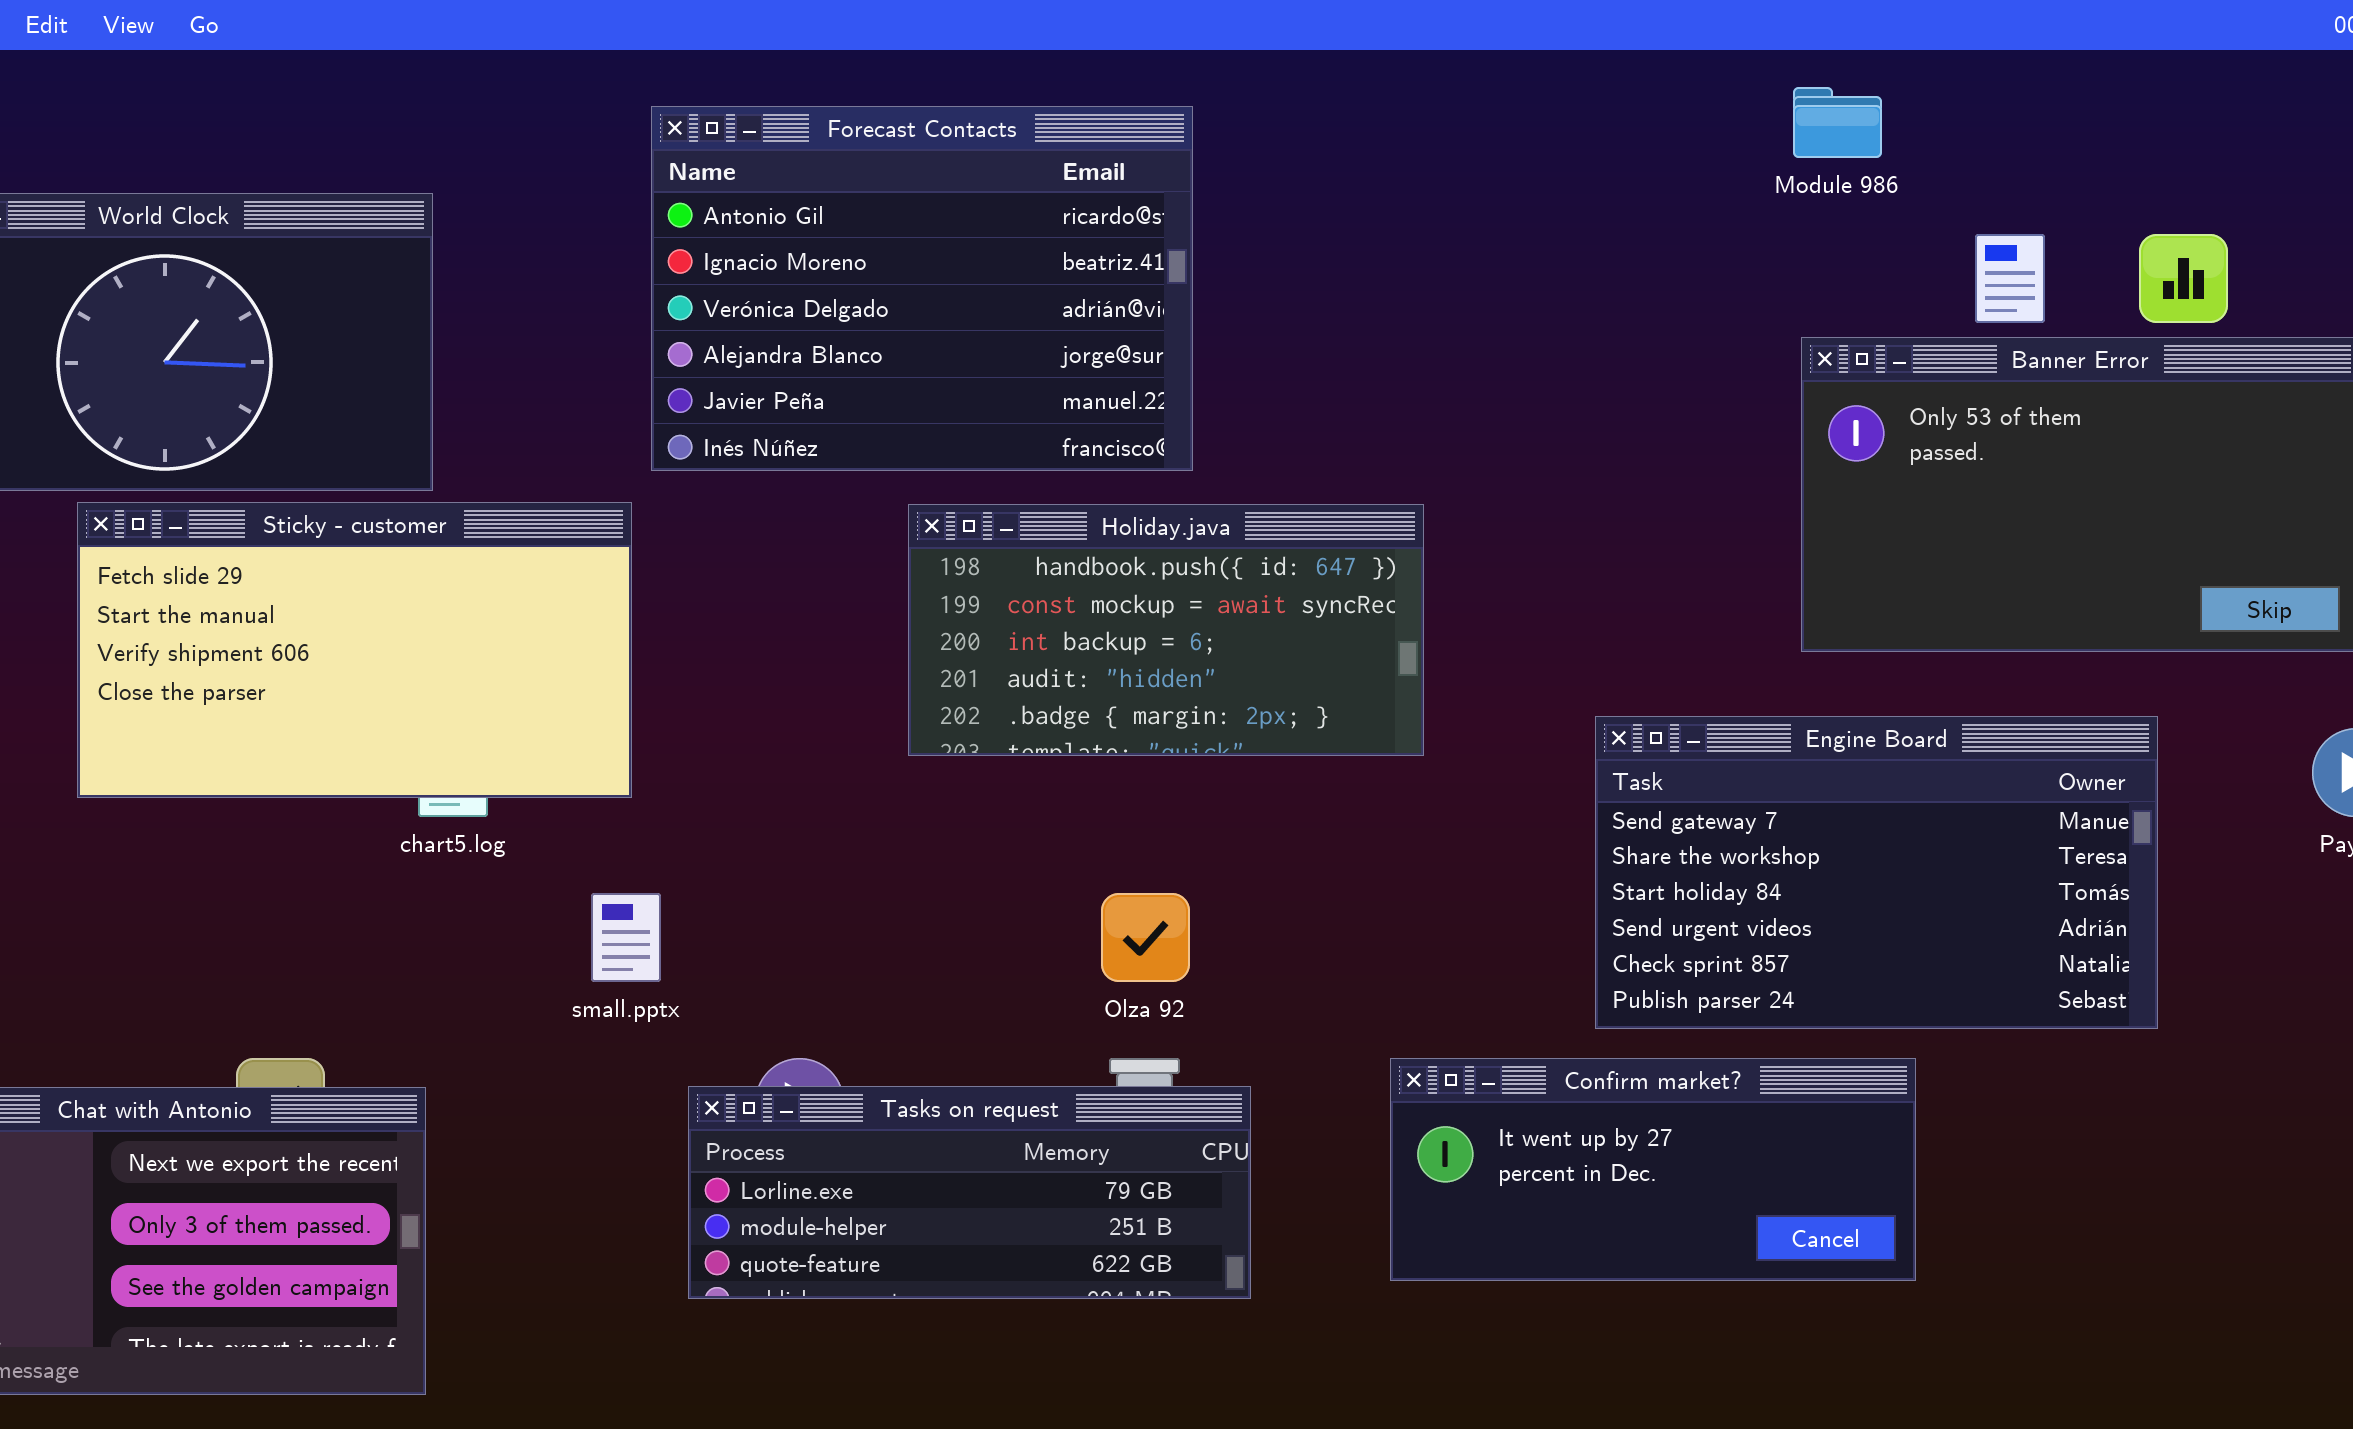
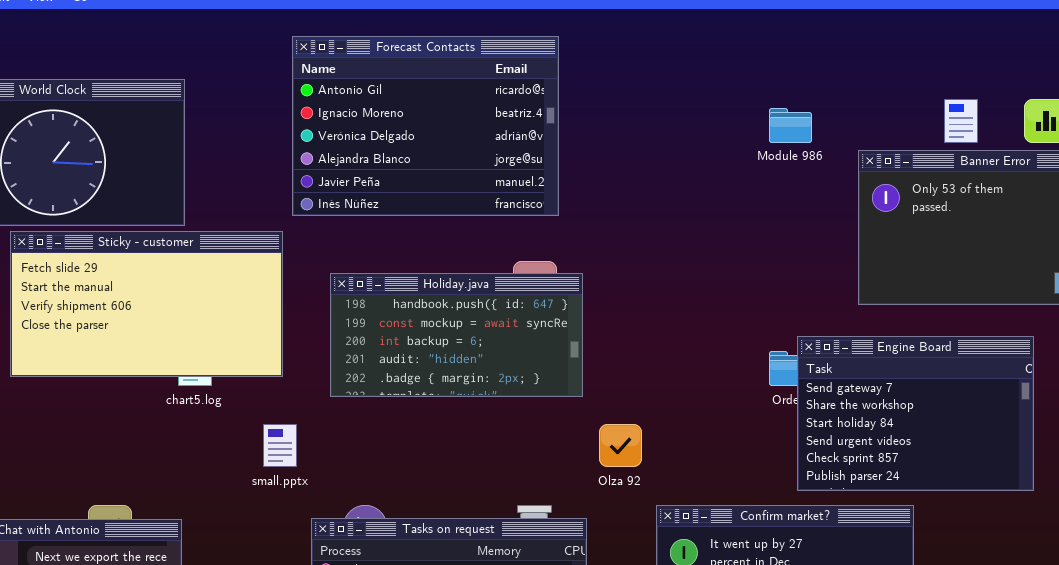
Module 986: [1793,87,1882,158] -> [769,108,812,143], moved
Holiday.java: [908,504,1424,756] -> [330,273,583,397], moved
Engine Board: [1595,716,2158,1029] -> [797,336,1034,491], resized
Olza 92: [1101,893,1190,982] -> [599,424,642,467], moved

